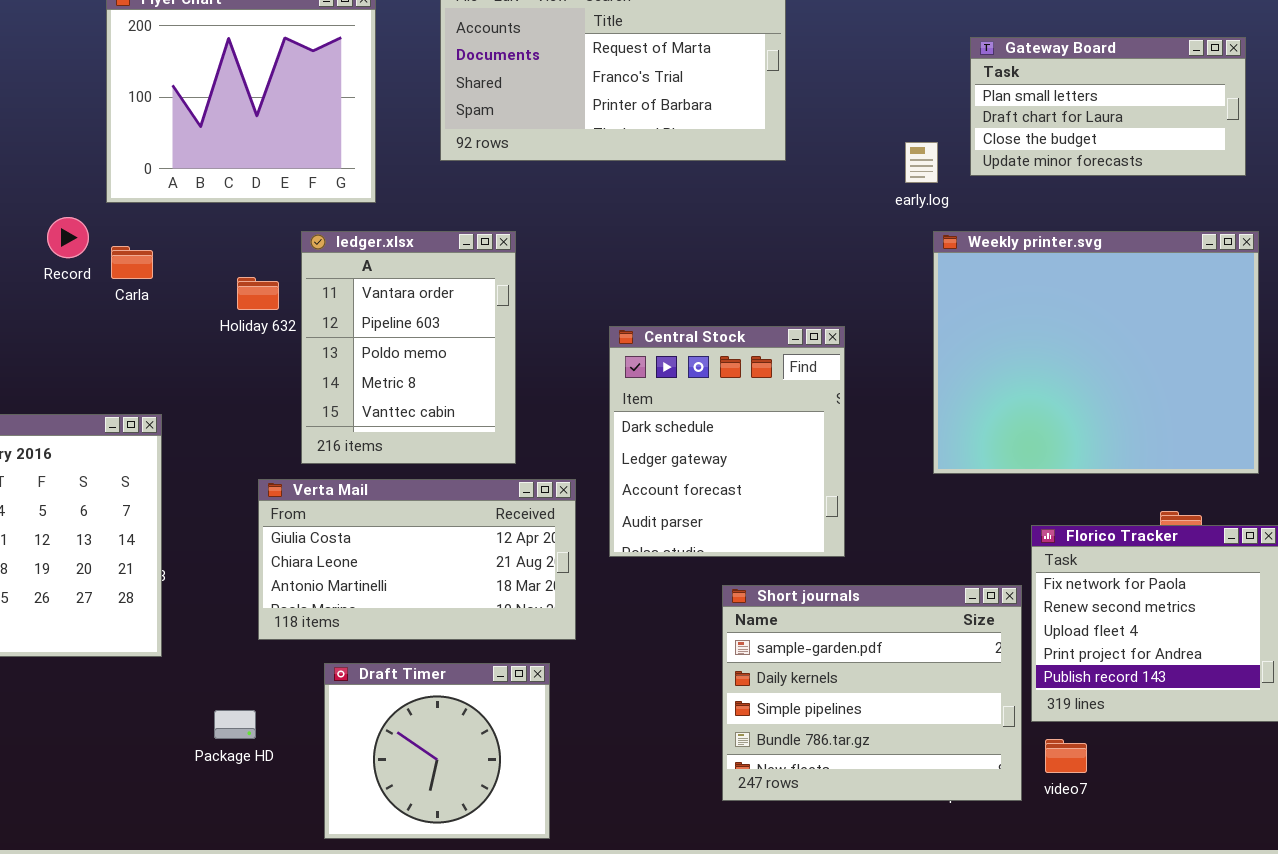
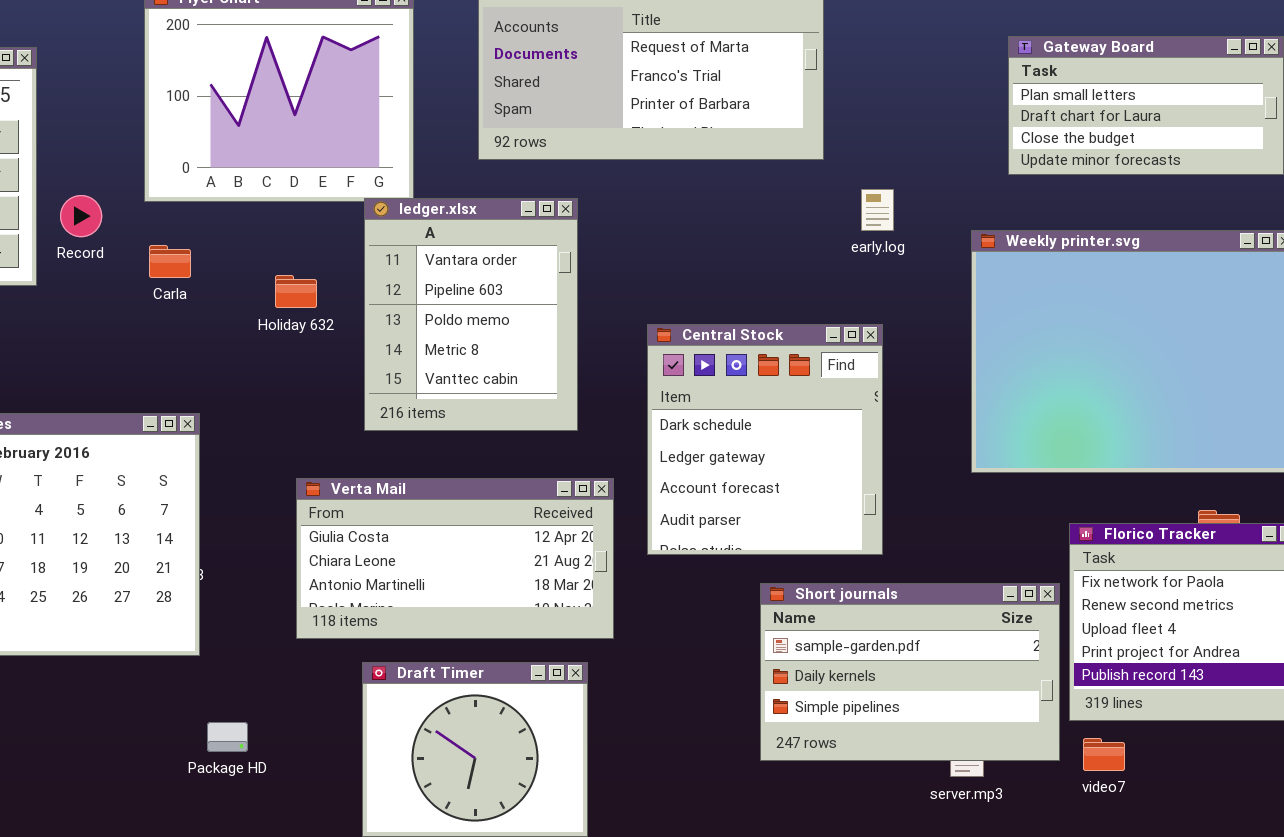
early.log: [905,142,938,183] -> [861,189,894,231], moved
Record: [47,217,89,258] -> [60,195,102,237], moved
ledger.xlsx: [301,231,516,464] -> [364,198,578,431], moved
Short journals: [722,585,1022,801] -> [760,583,1060,761], resized
Package HD: [214,710,256,739] -> [207,722,248,752], moved

